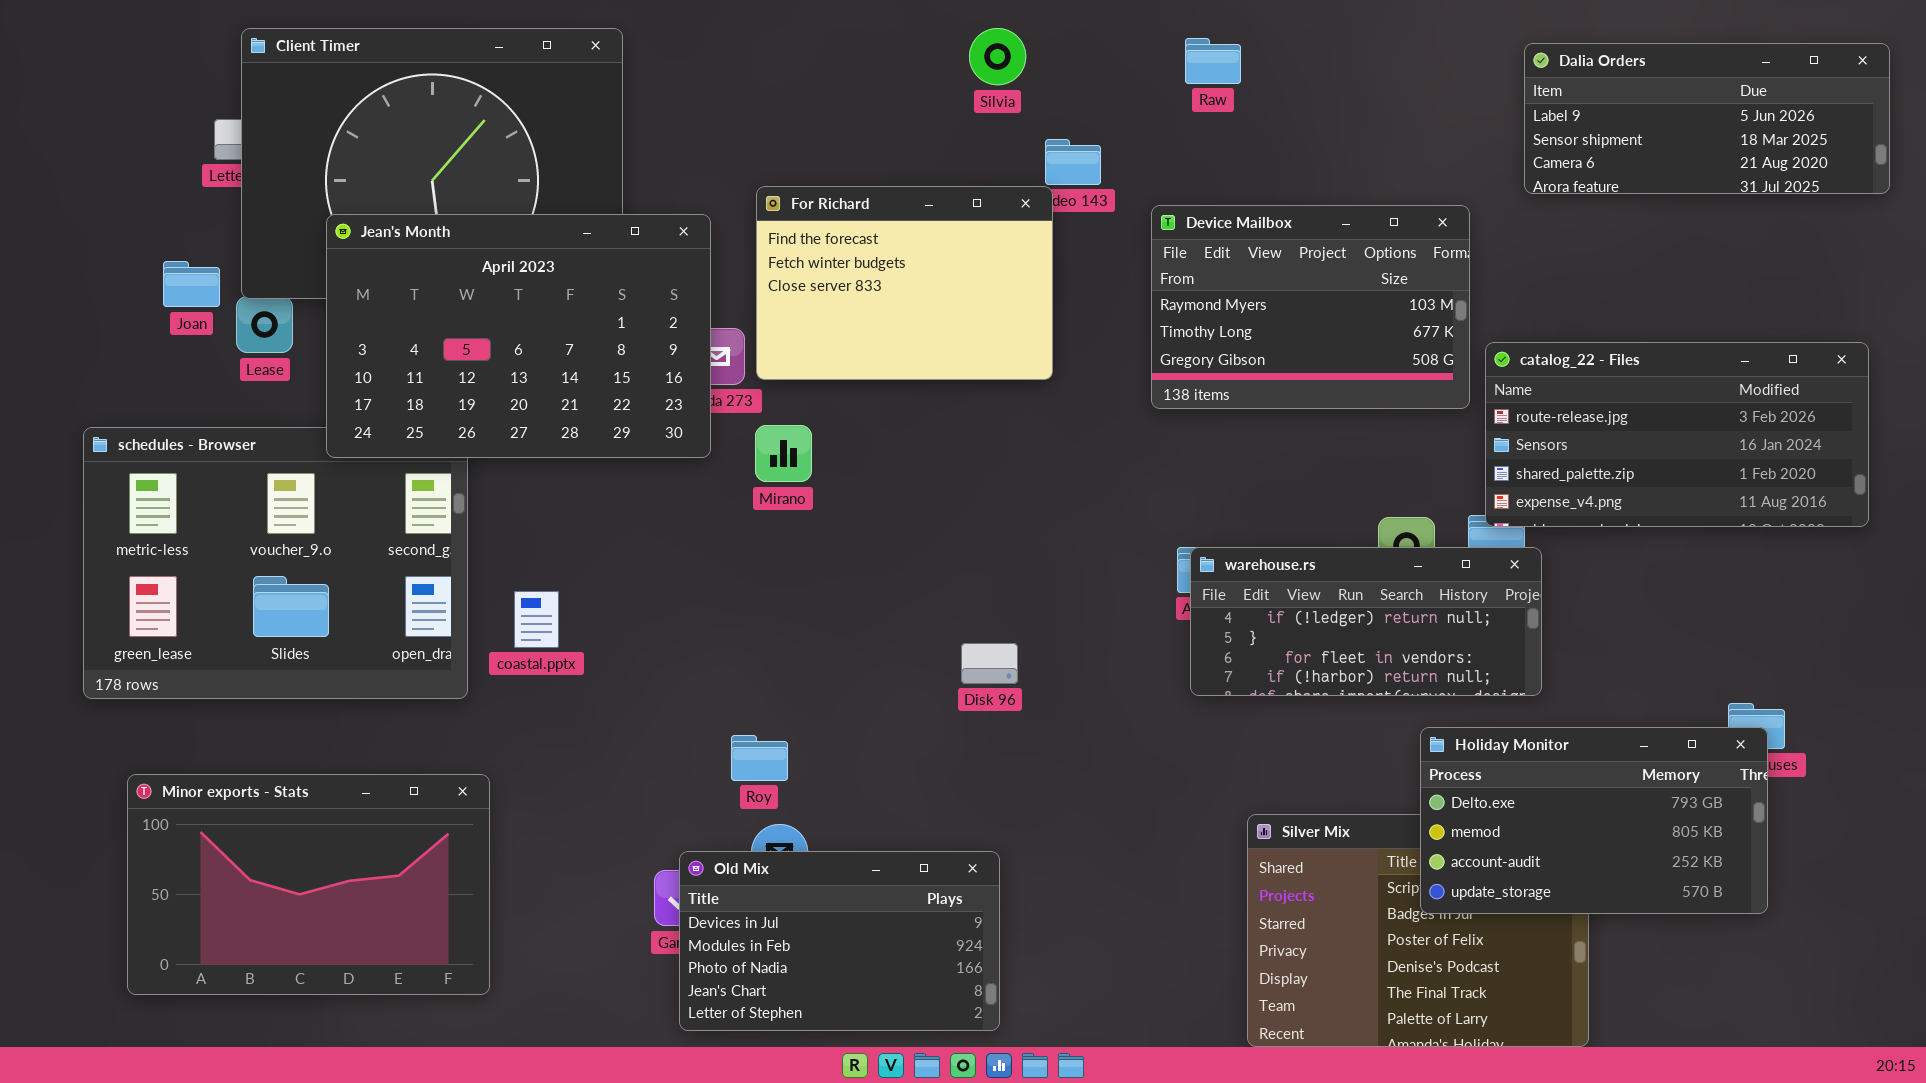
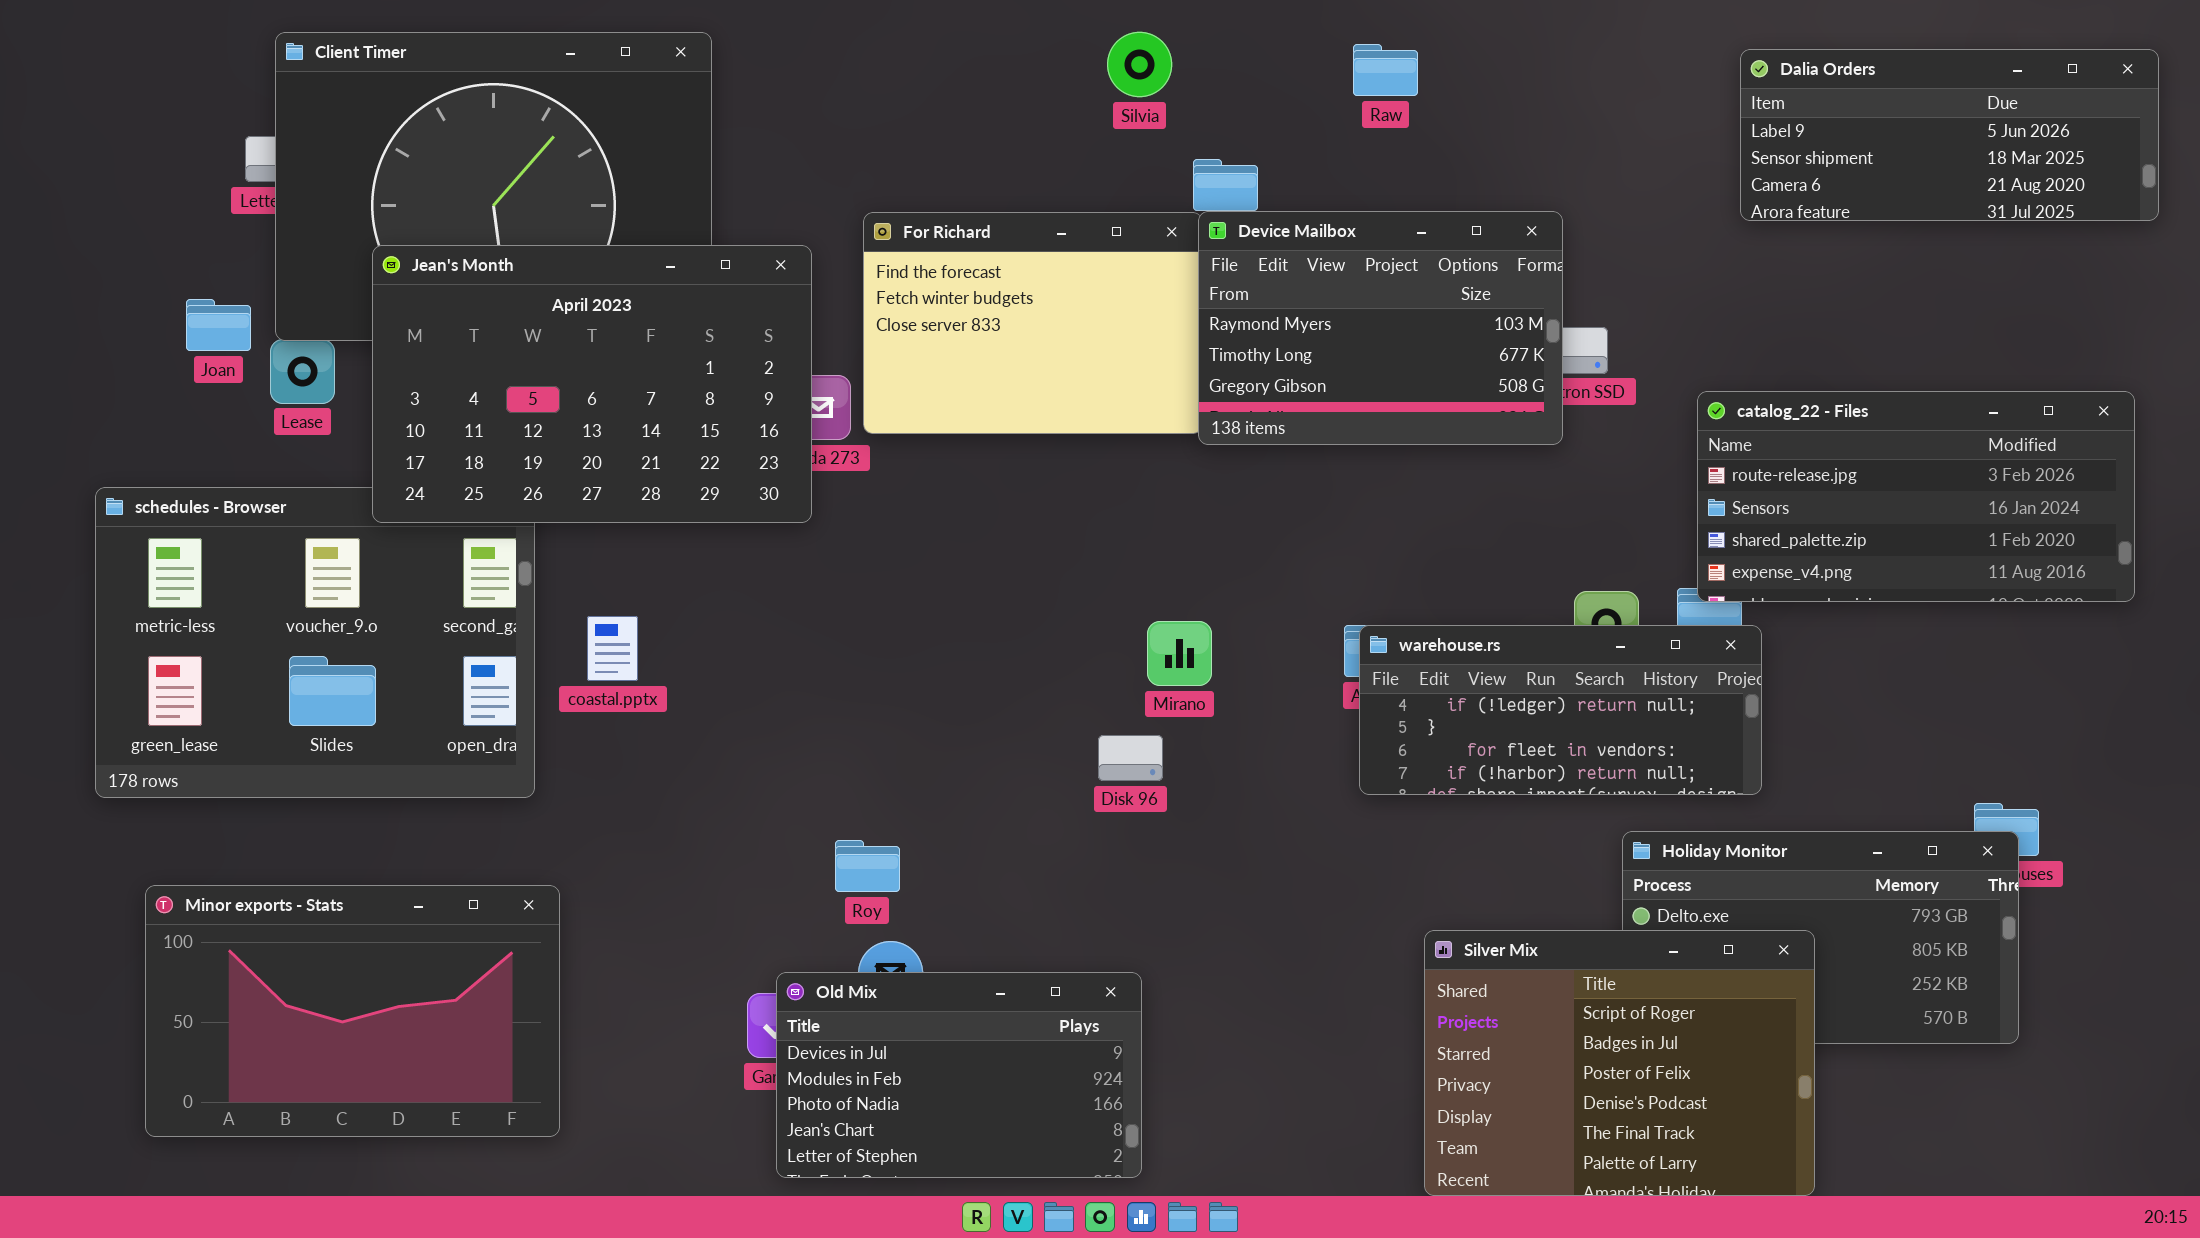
Device Mailbox: [1151,205,1470,409] -> [1198,211,1563,445], moved
Mirano: [755,425,812,482] -> [1147,621,1212,686], moved
coastal.pptx: [514,591,559,648] -> [587,616,638,681], moved
Silver Mix: [1247,814,1589,1047] -> [1424,930,1815,1196], raised

